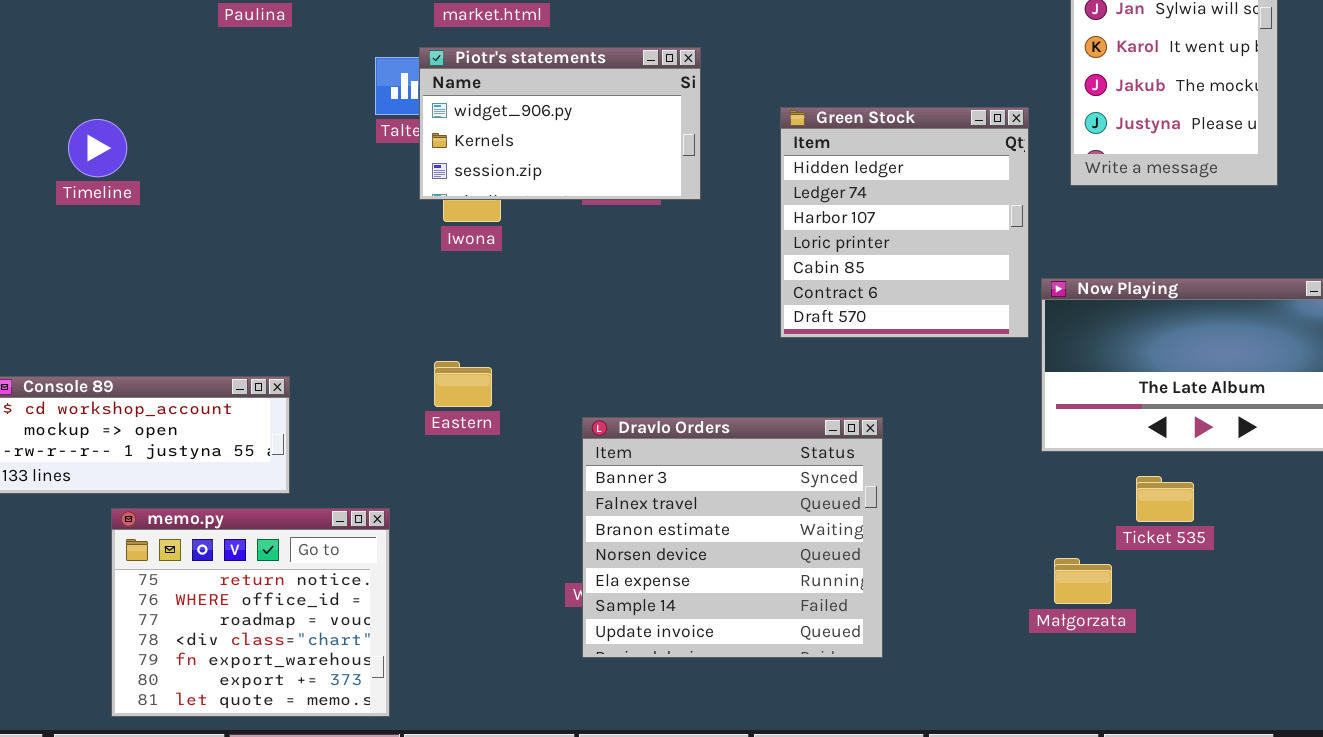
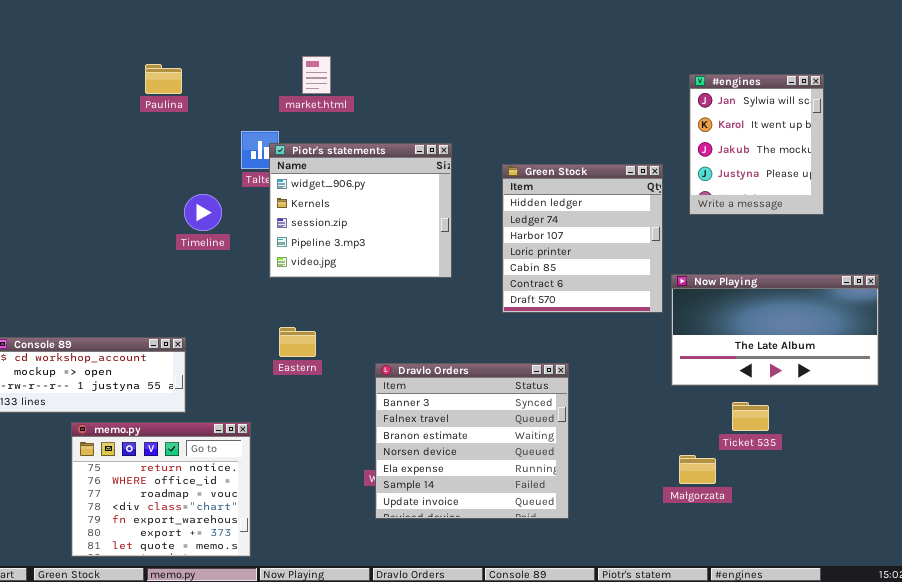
Piotr's statements: [419,47,701,200] -> [269,143,452,278], moved, resized
Timeline: [68,119,127,177] -> [184,194,222,231], moved

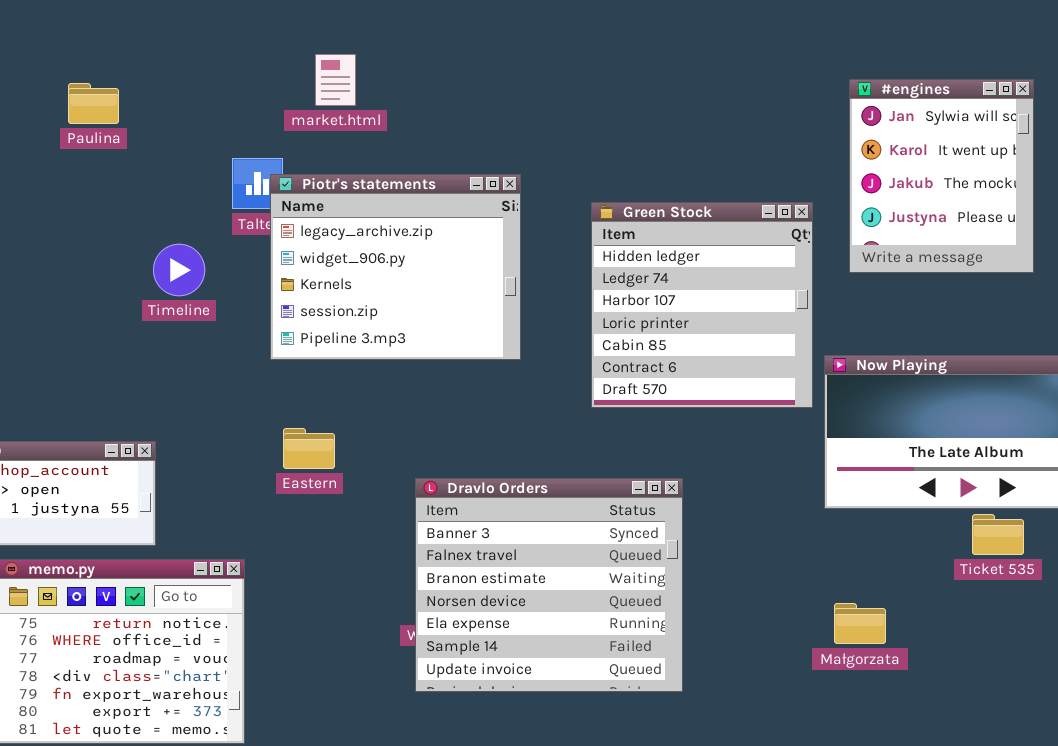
Paulina: [145,64,182,94] -> [68,83,119,124], moved
Piotr's statements: [269,143,452,278] -> [270,174,521,360], scrolled up 1 row
Ticket 535: [732,402,769,431] -> [972,514,1024,555], moved

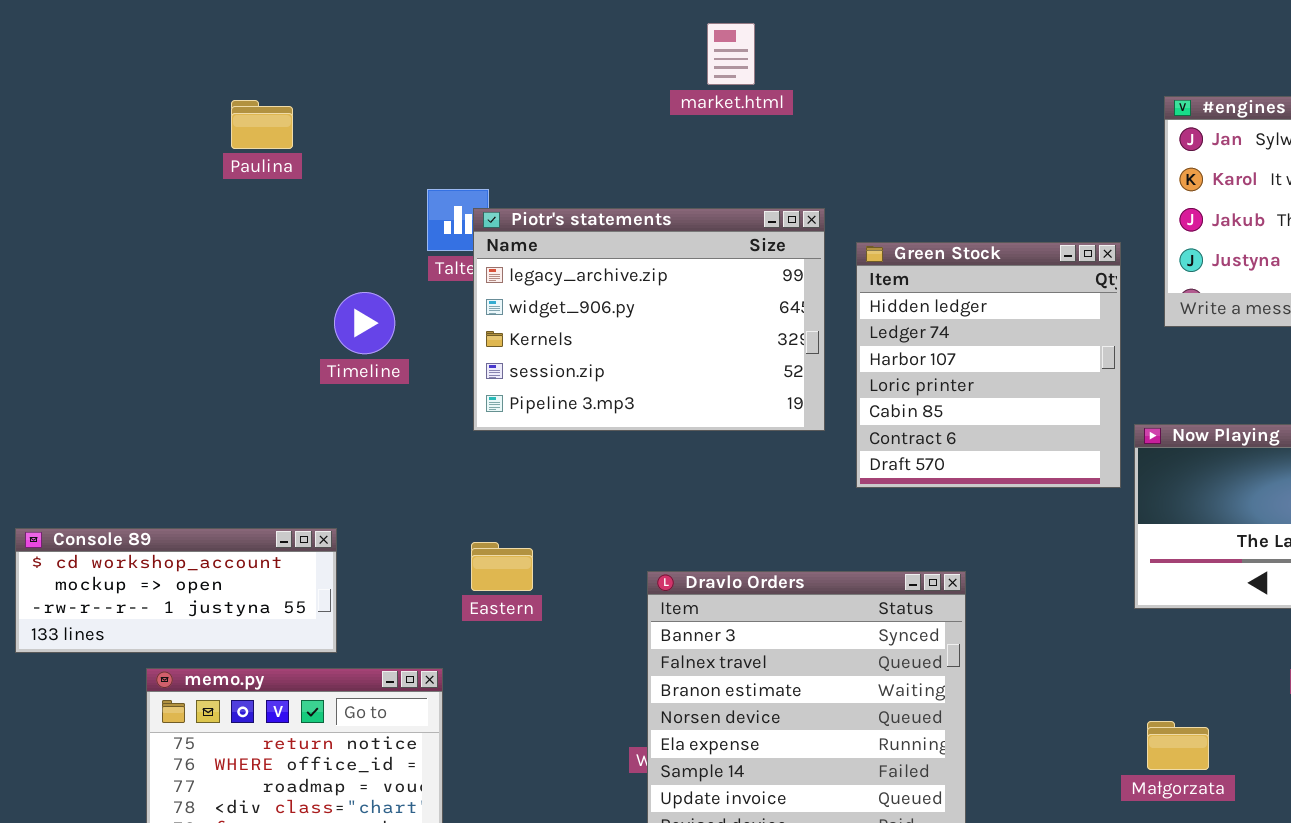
market.html: [315,54,356,106] -> [707,23,755,85], moved
Piotr's statements: [270,174,521,360] -> [473,208,825,431], resized
Eastern: [283,428,335,469] -> [471,542,533,591], moved

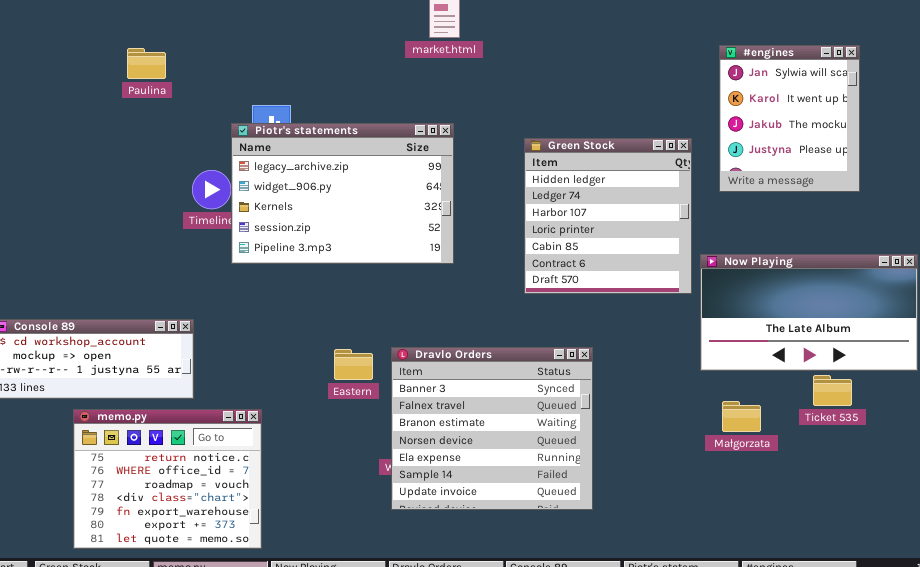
Piotr's statements: [473,208,825,431] -> [231,123,454,264], moved
Eastern: [471,542,533,591] -> [334,349,373,380], moved
Małgorzata: [1147,721,1209,770] -> [722,401,761,432], moved

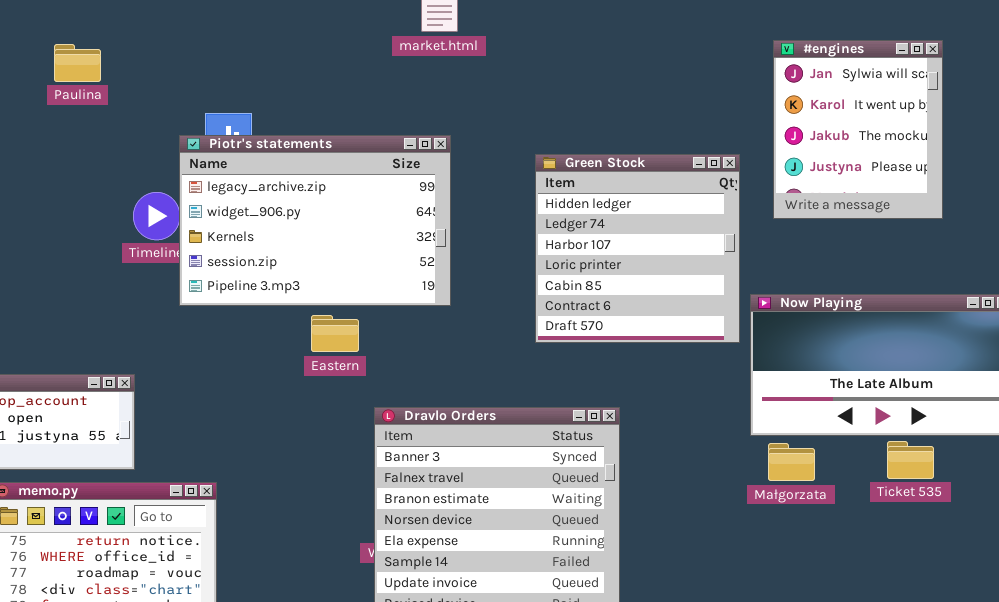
Eastern: [334,349,373,380] -> [311,315,359,352], moved
Małgorzata: [722,401,761,432] -> [768,443,815,481], moved

